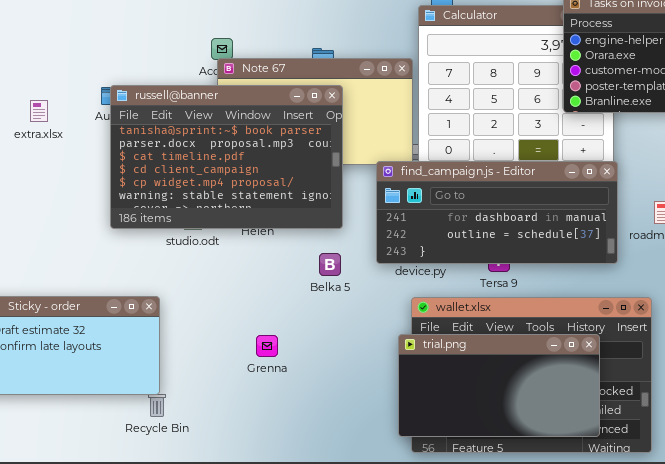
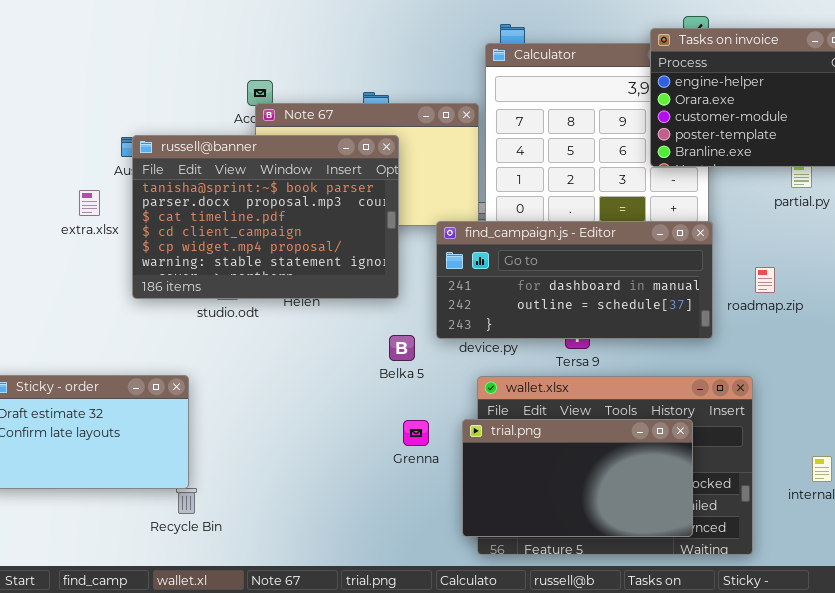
extra.xlsx: [30,100,48,122] -> [79,190,100,216], moved
Belka 5: [319,253,341,276] -> [389,335,415,361], moved
Grenna: [256,335,278,357] -> [403,420,429,446], moved

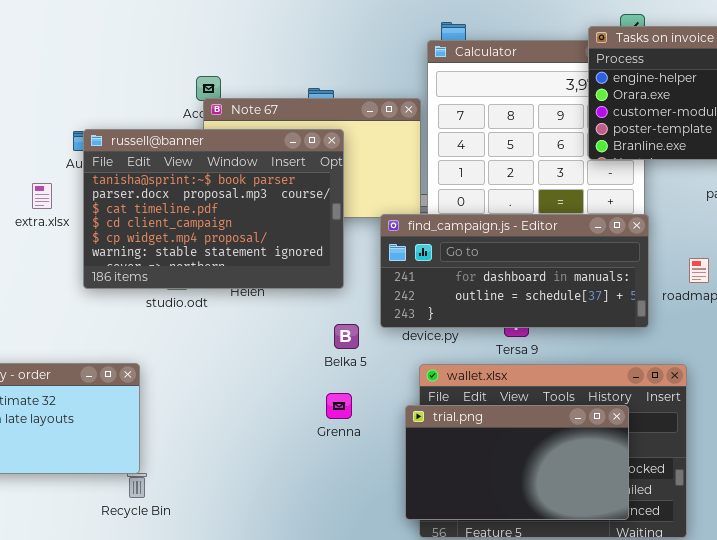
Grenna: [403,420,429,446] -> [326,393,352,419], moved

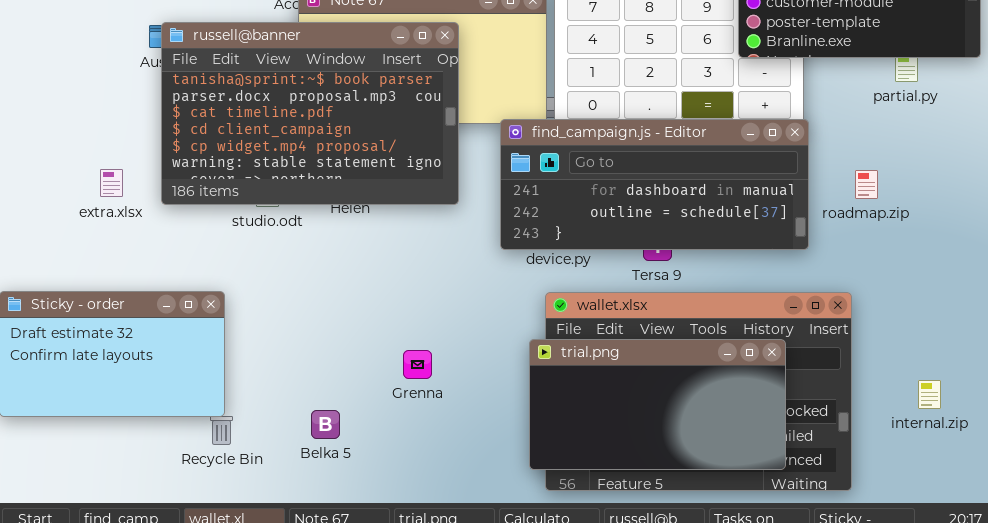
extra.xlsx: [32,183,52,209] -> [100,169,123,197], moved
Belka 5: [334,324,359,349] -> [311,410,340,439], moved
Grenna: [326,393,352,419] -> [403,350,432,379], moved

